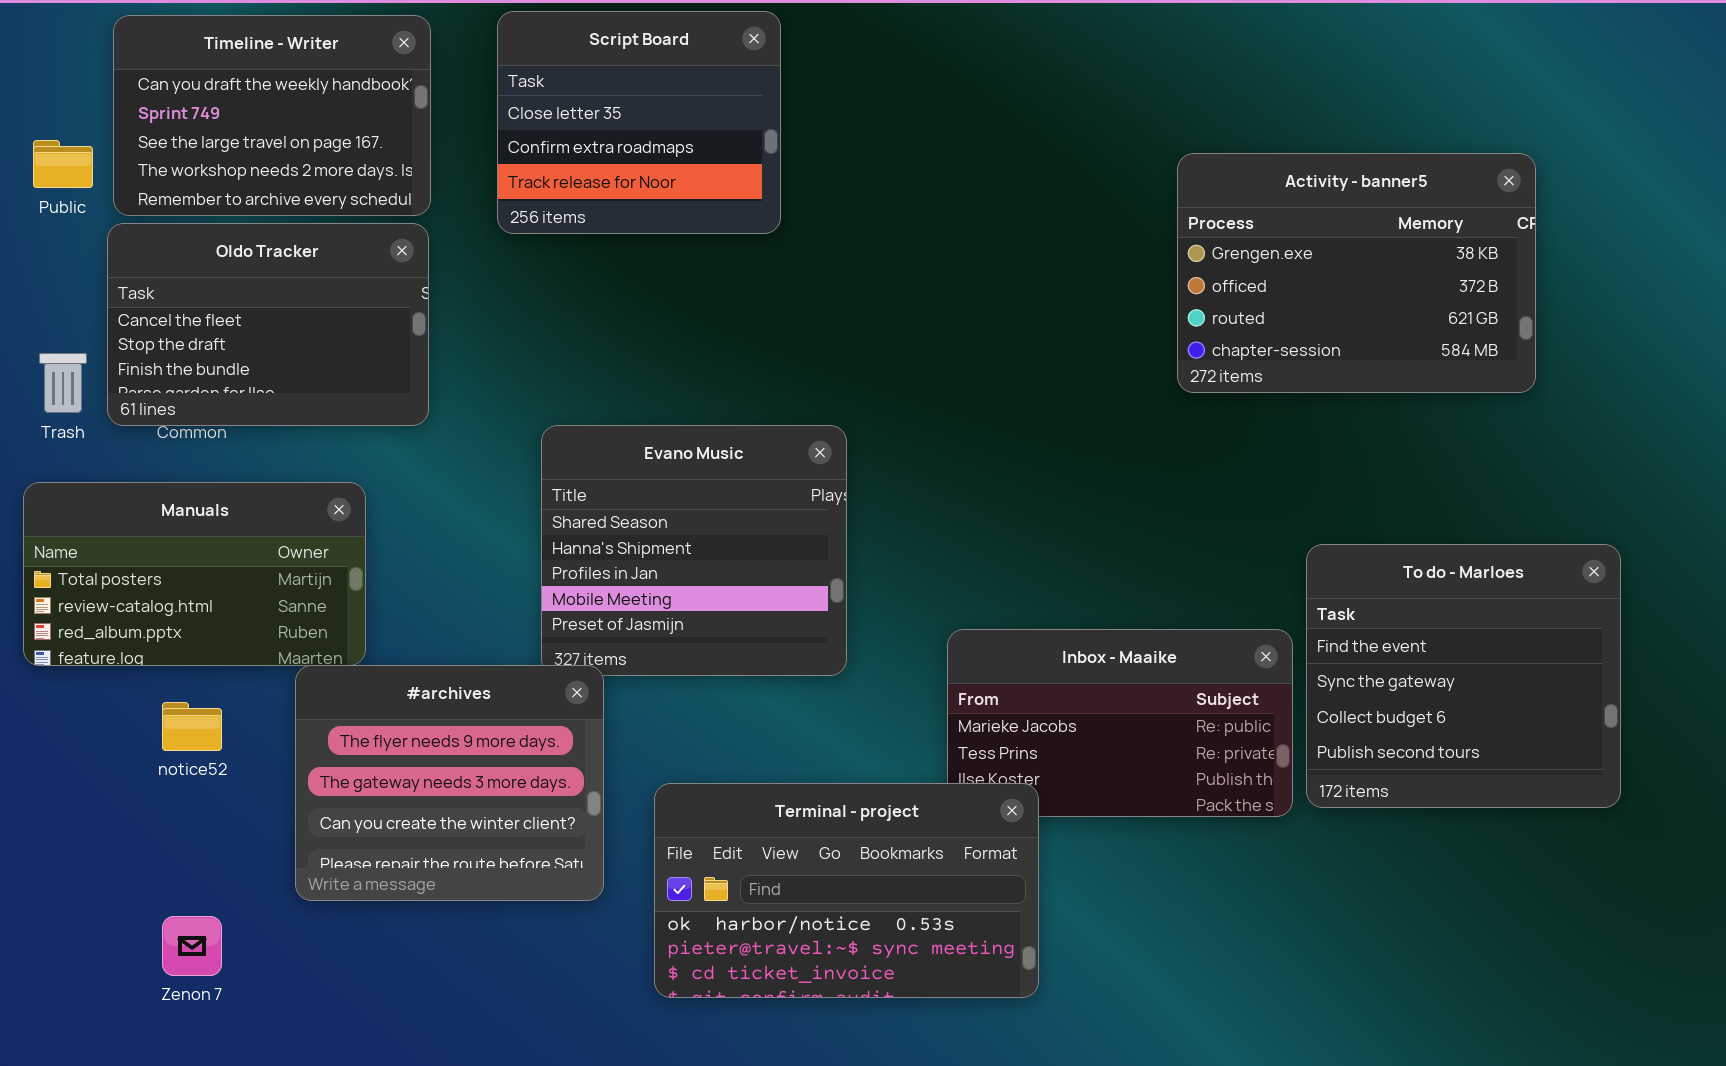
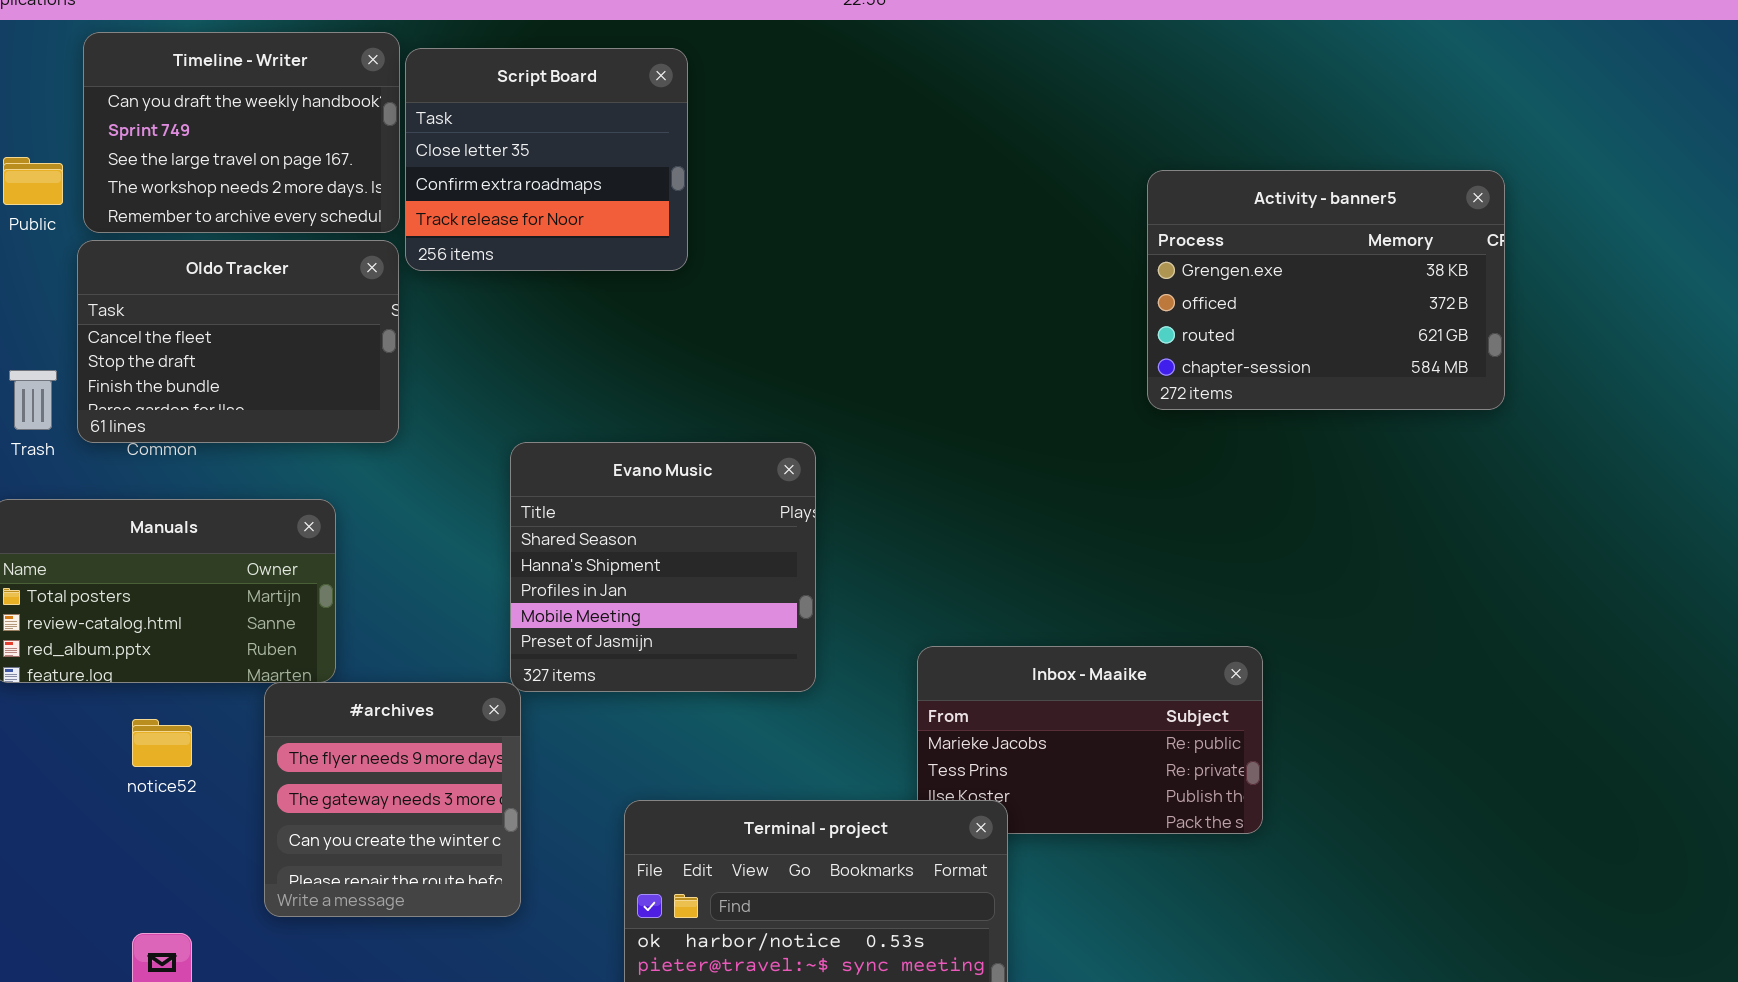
Script Board: [497,11,781,234] -> [405,48,688,271], moved
To do - Marloes: [1306,544,1621,808] -> none, closed
#archives: [295,665,604,901] -> [264,682,521,917], resized

